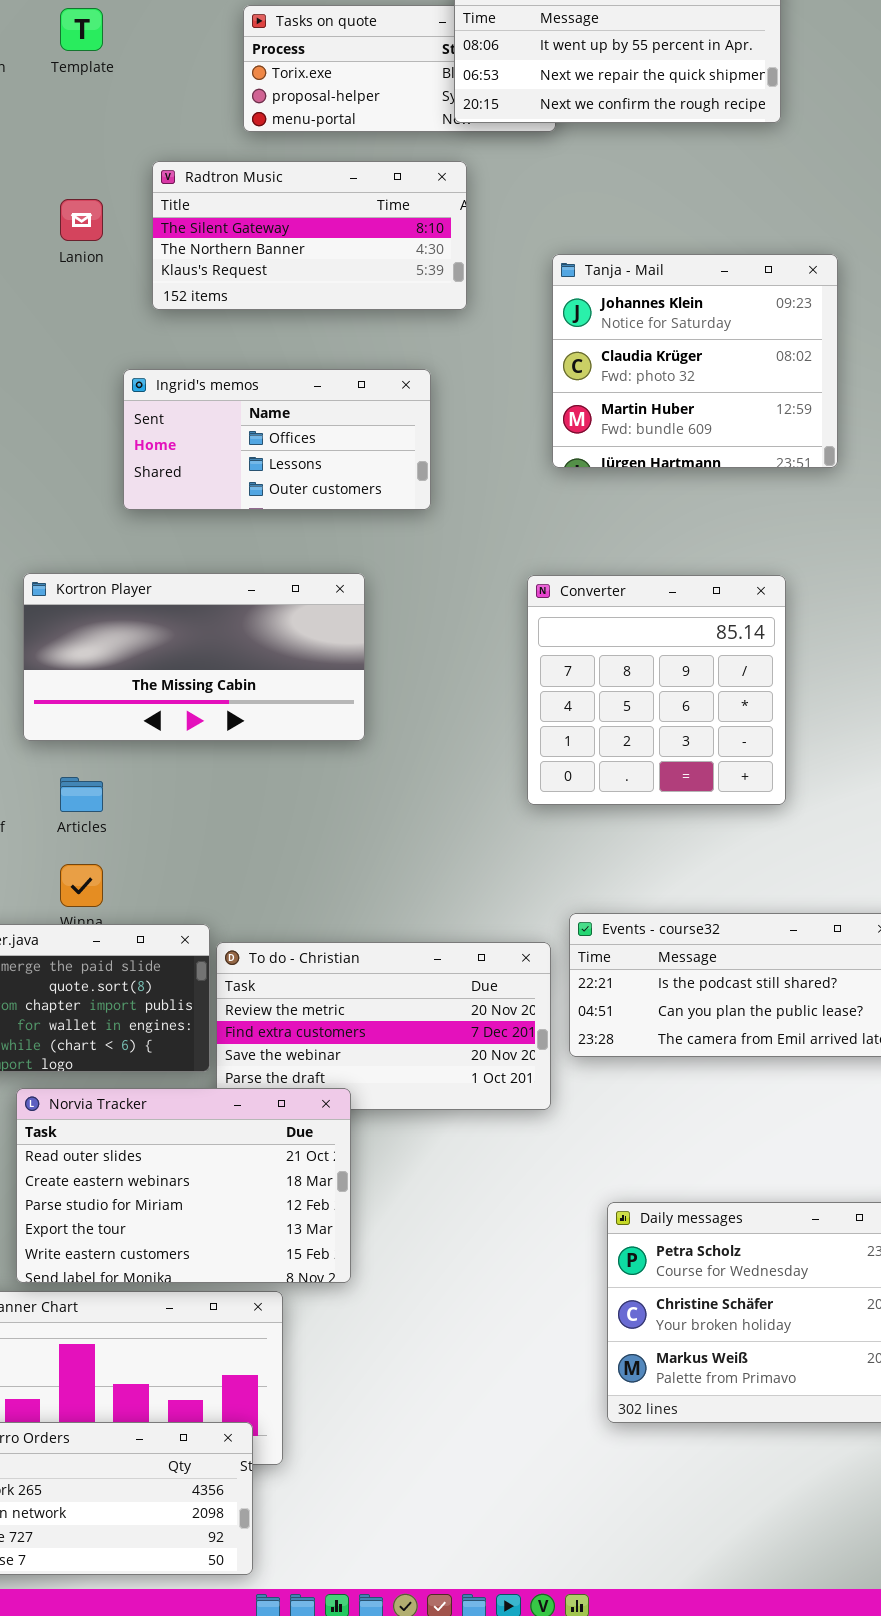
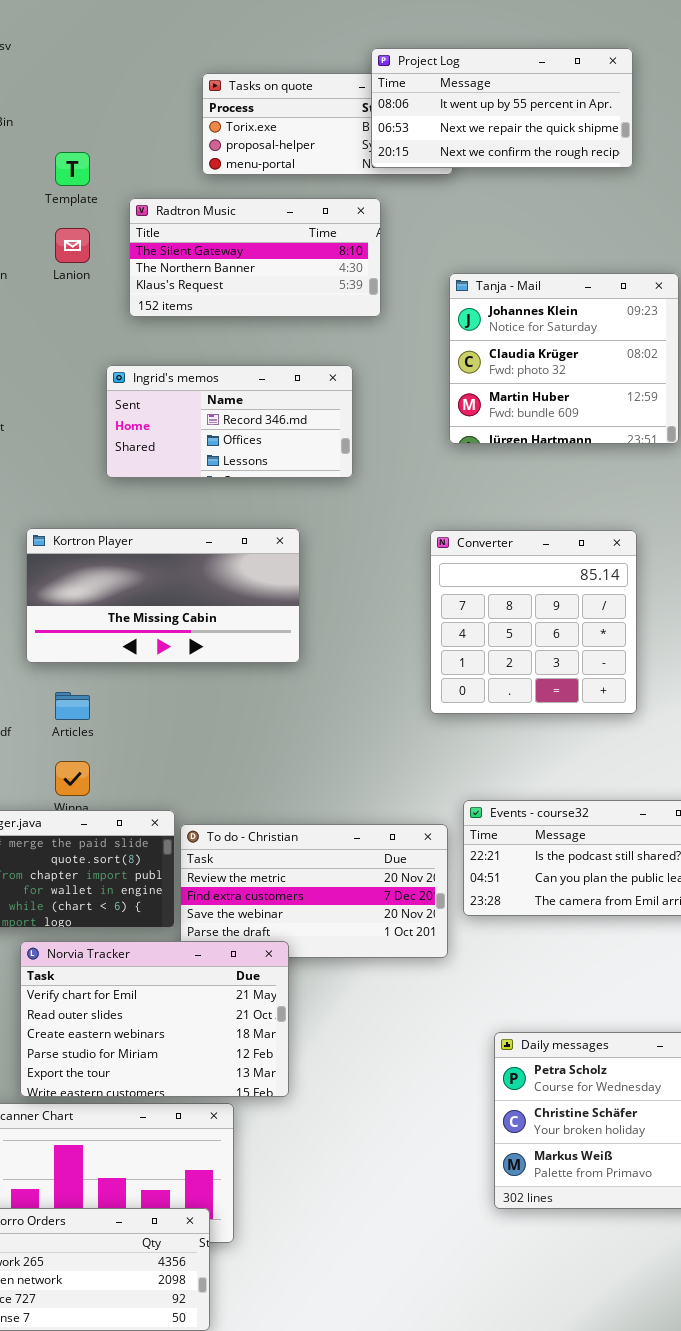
Template: [60,8,103,51] -> [55,152,90,186], moved
Ingrid's memos: [123,369,431,510] -> [106,365,353,478], scrolled up 1 row
Norvia Tracker: [16,1088,351,1283] -> [20,941,289,1097], scrolled up 1 row

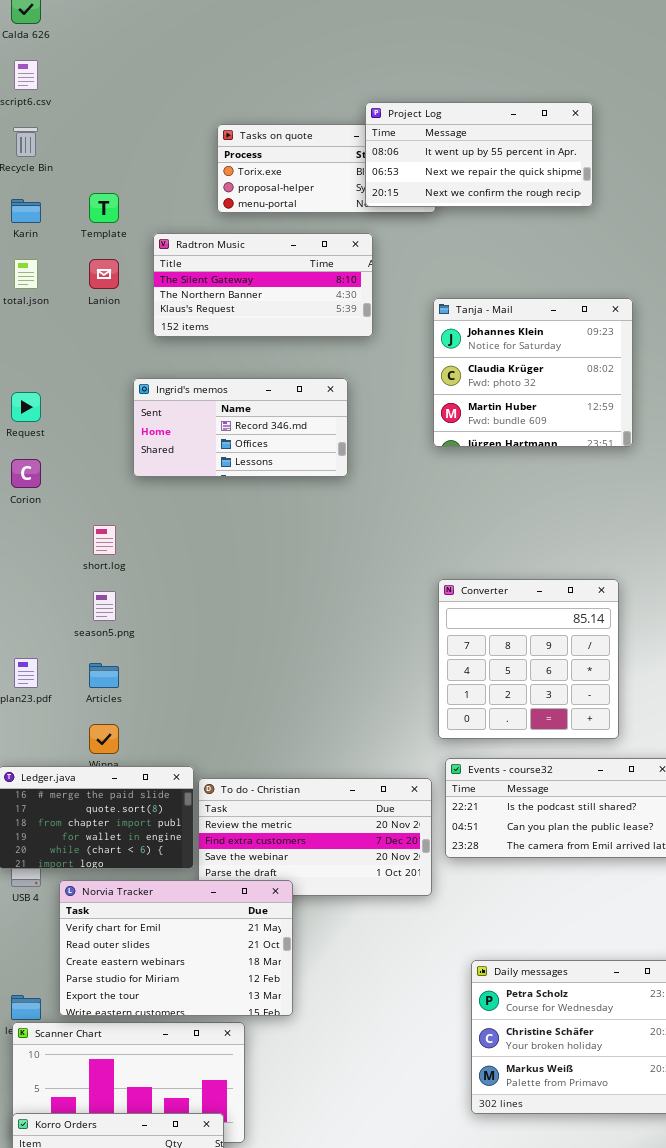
Kortron Player: [26,528,300,663] -> none, closed
Converter: [430,530,637,714] -> [438,579,619,739], moved

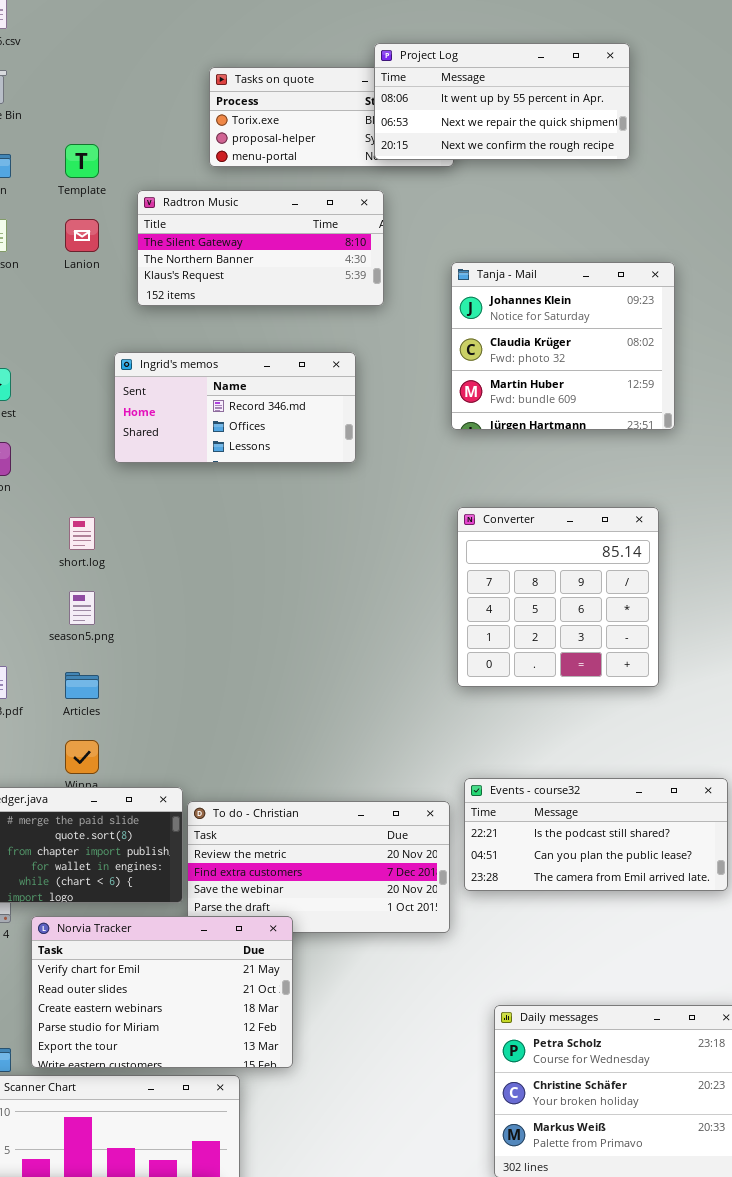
Converter: [438,579,619,739] -> [457,507,659,687], moved

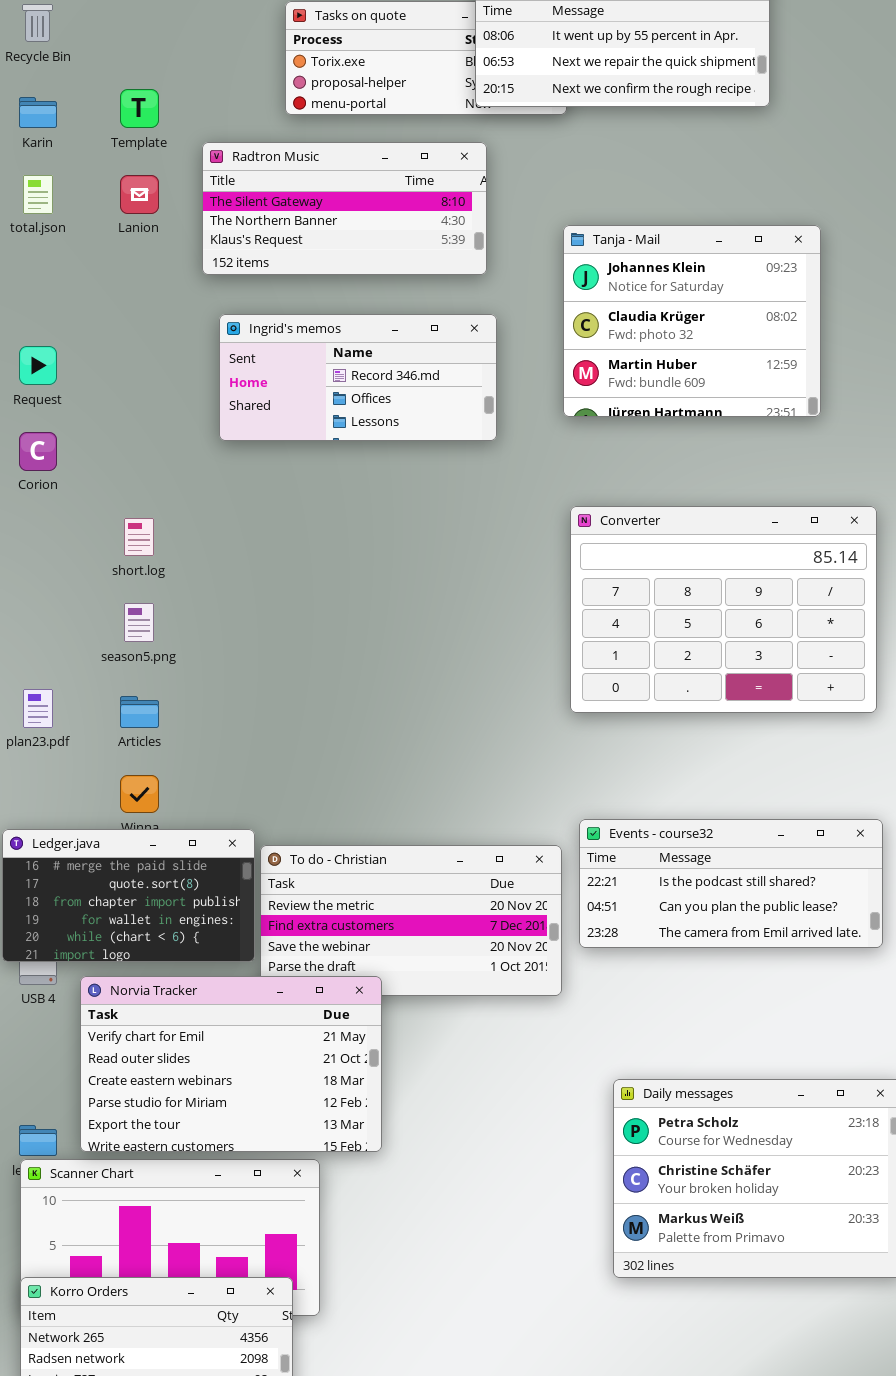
Ingrid's memos: [114,352,356,463] -> [219,314,497,441], moved
Converter: [457,507,659,687] -> [570,506,877,713], resized

